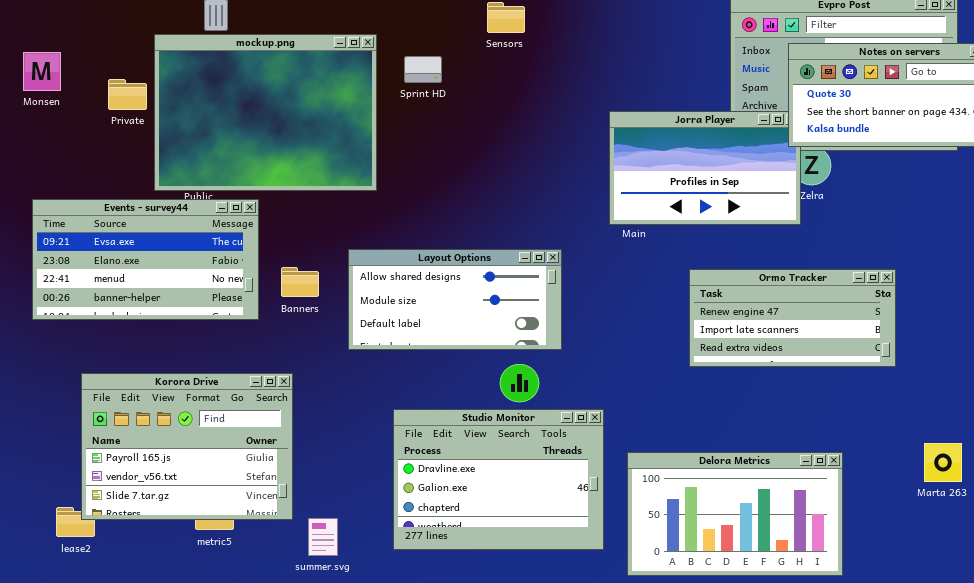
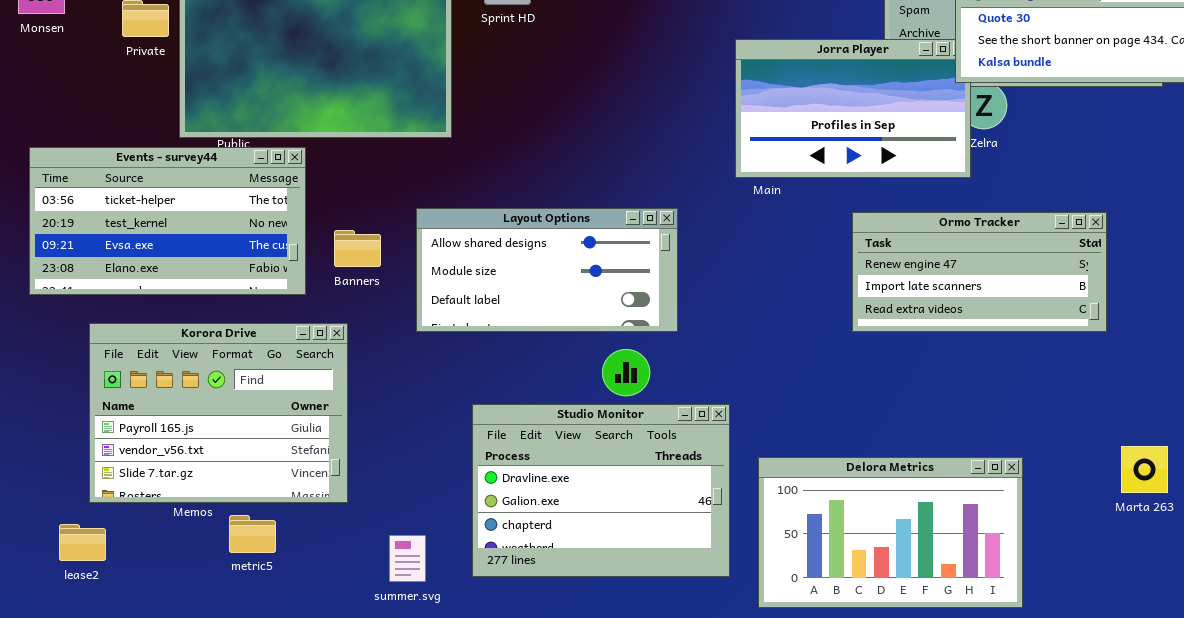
Events - survey44: [32,199,259,320] -> [29,147,306,295], scrolled up 2 rows
Ormo Tracker: [689,269,896,367] -> [852,212,1107,332], moved
Korora Drive: [81,373,293,520] -> [89,323,348,503], moved
summer.svg: [308,518,338,556] -> [389,535,426,582], moved

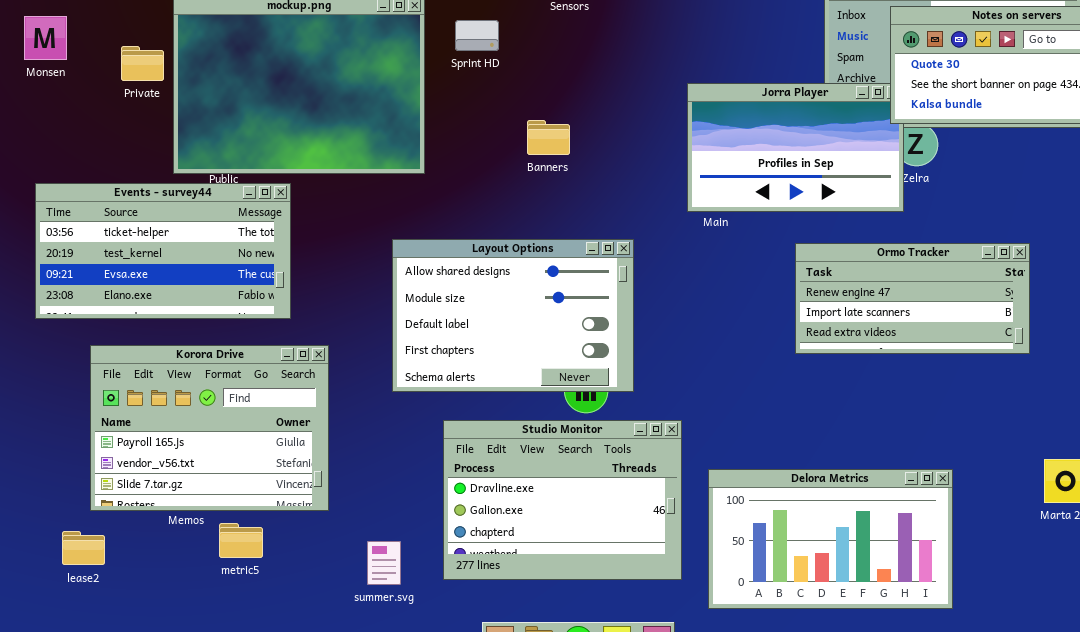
Layout Options: [416,208,678,332] -> [392,239,634,392], resized
Banners: [334,230,381,267] -> [527,120,570,155], moved

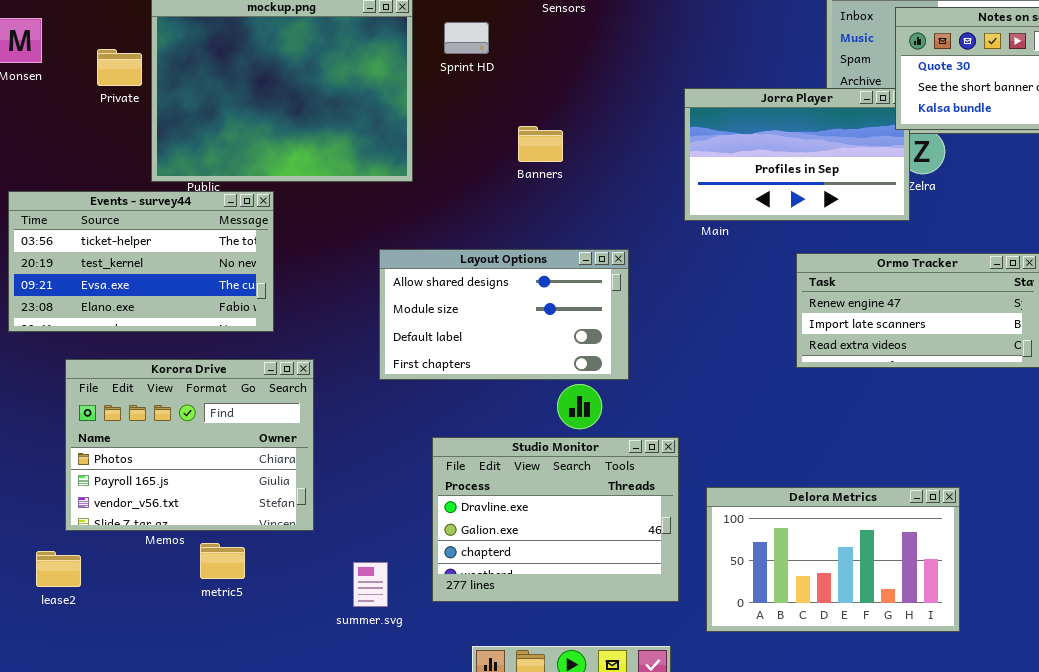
Layout Options: [392,239,634,392] -> [379,249,629,380], resized
Korora Drive: [90,345,329,511] -> [65,359,314,531], scrolled up 1 row

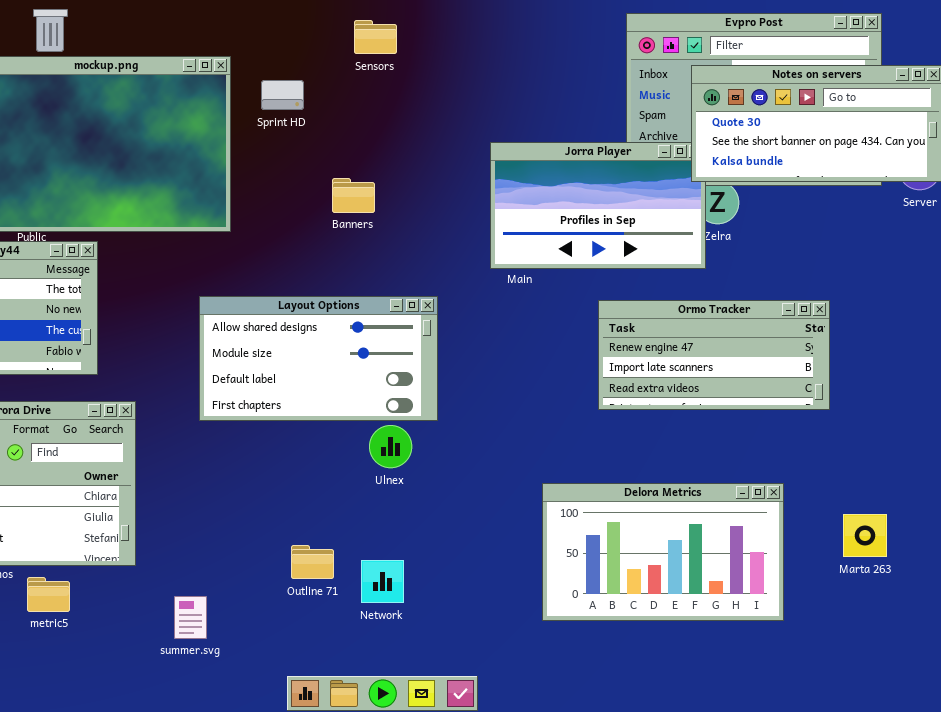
Studio Monitor: [432,437,679,602] -> none, closed
Delora Metrics: [706,487,960,632] -> [542,483,784,621], moved

